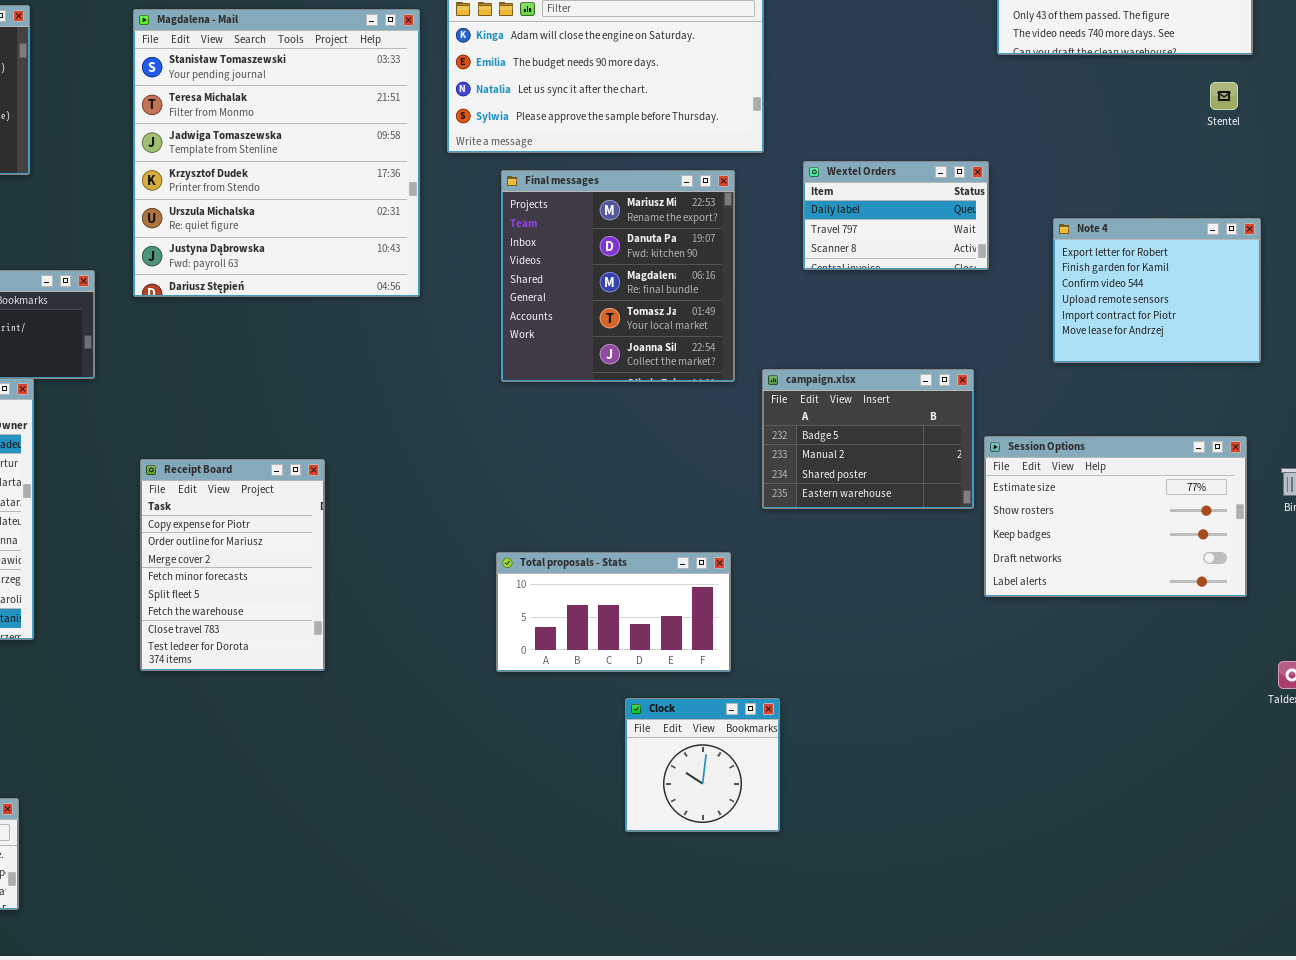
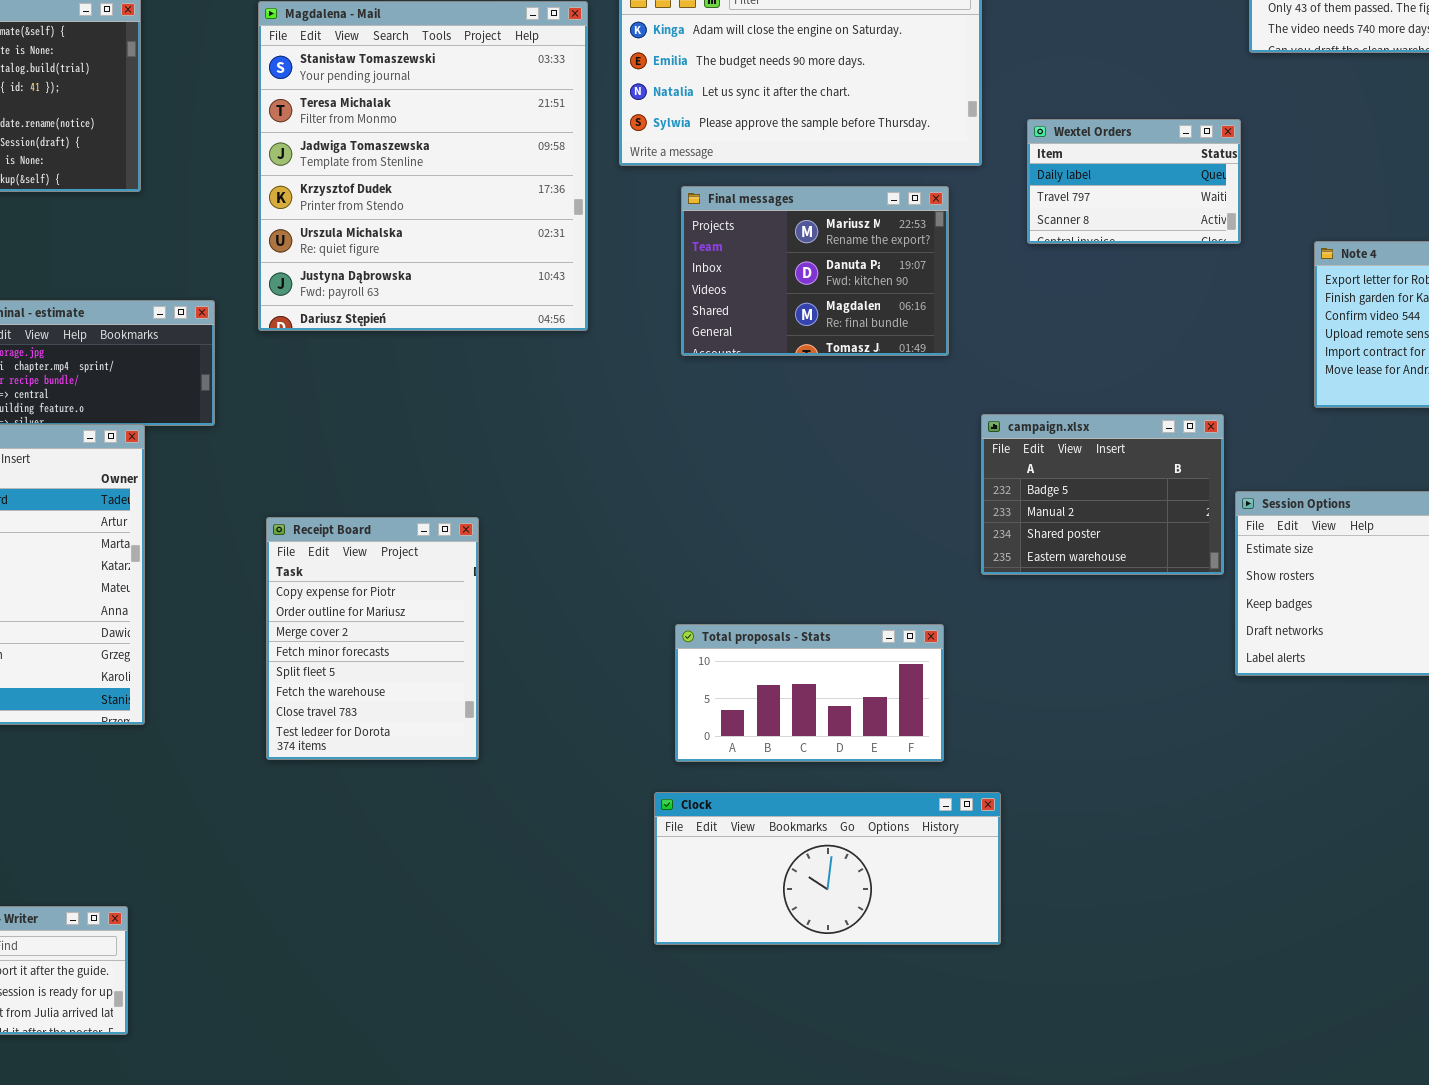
Wextel Orders: [803,161,989,270] -> [1027,119,1241,244], moved
Final messages: [501,170,735,382] -> [681,186,949,356], resized
Clock: [625,698,780,832] -> [654,792,1001,945], resized

